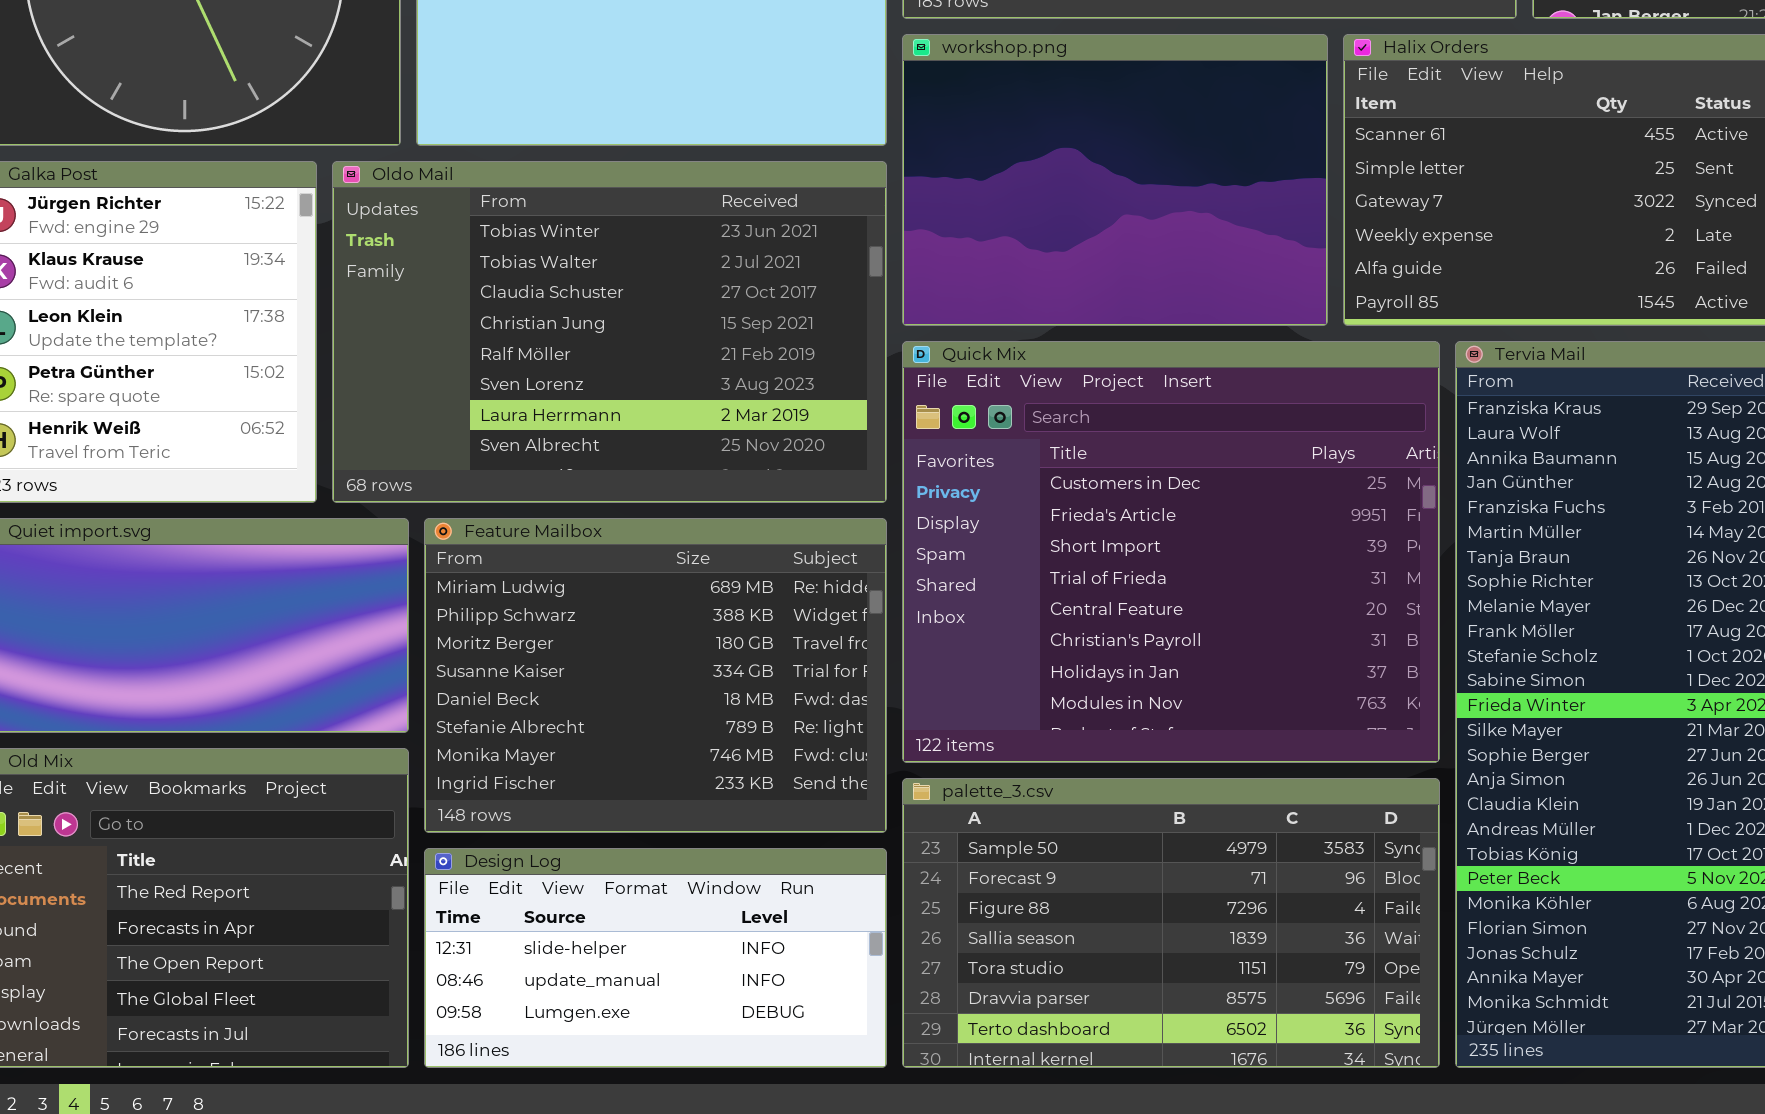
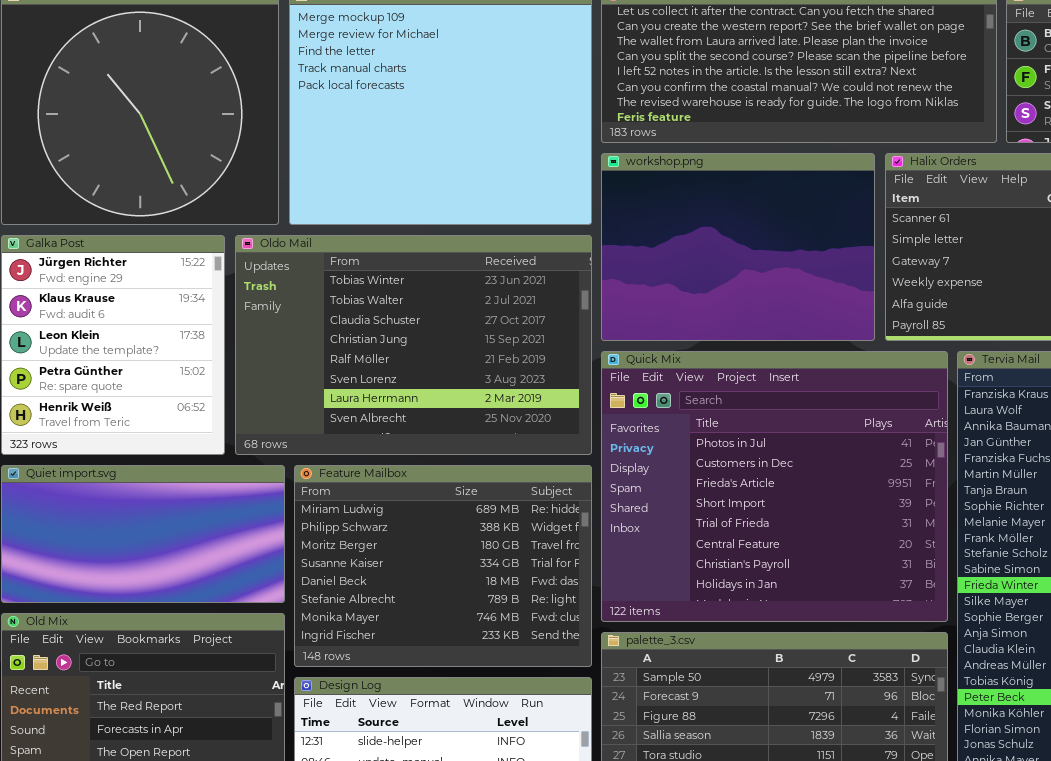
Quick Mix: [902,341,1440,763] -> [601,351,948,622], scrolled up 1 row

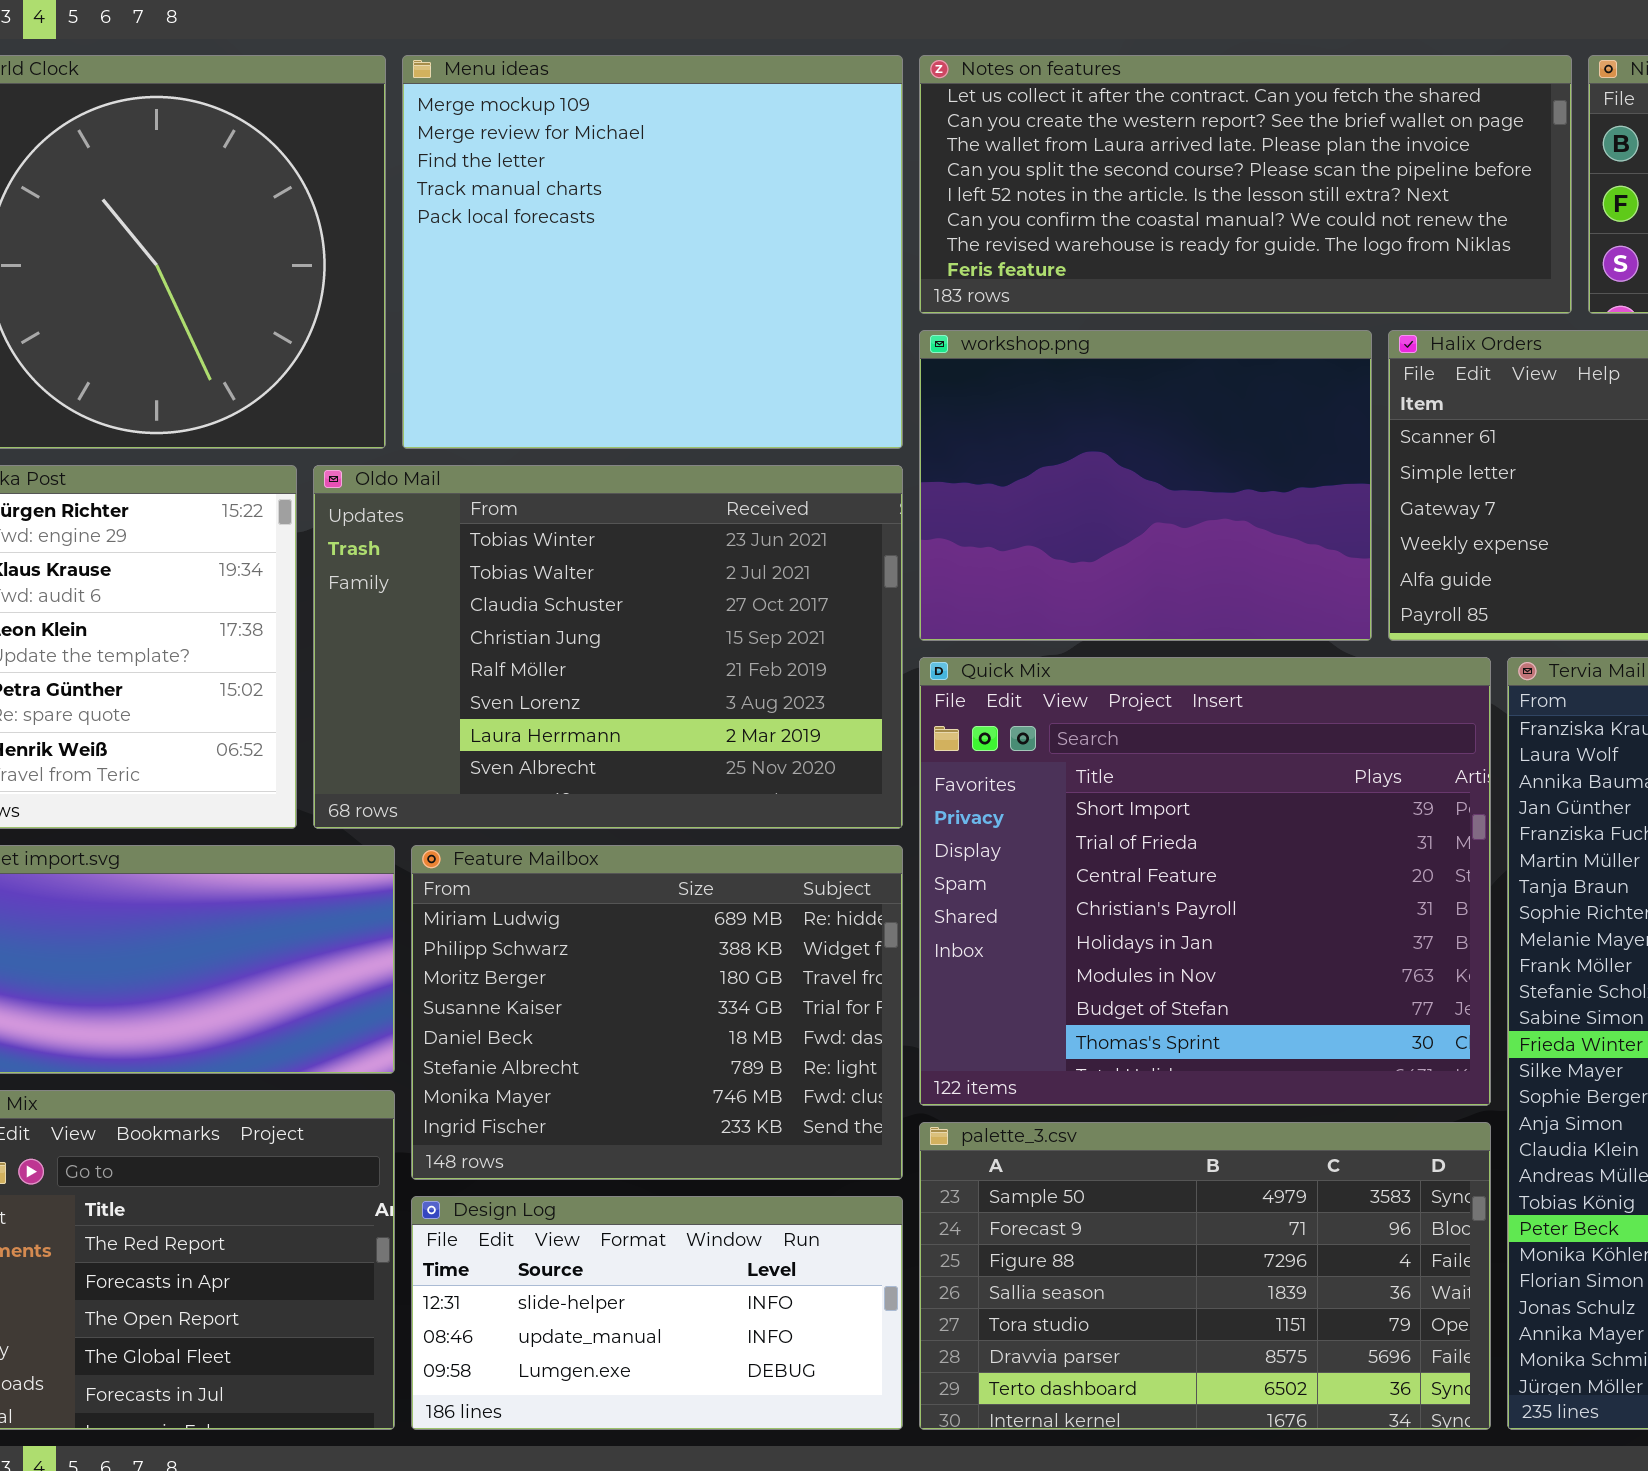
Quick Mix: [601,351,948,622] -> [919,657,1491,1106], scrolled down 3 rows

